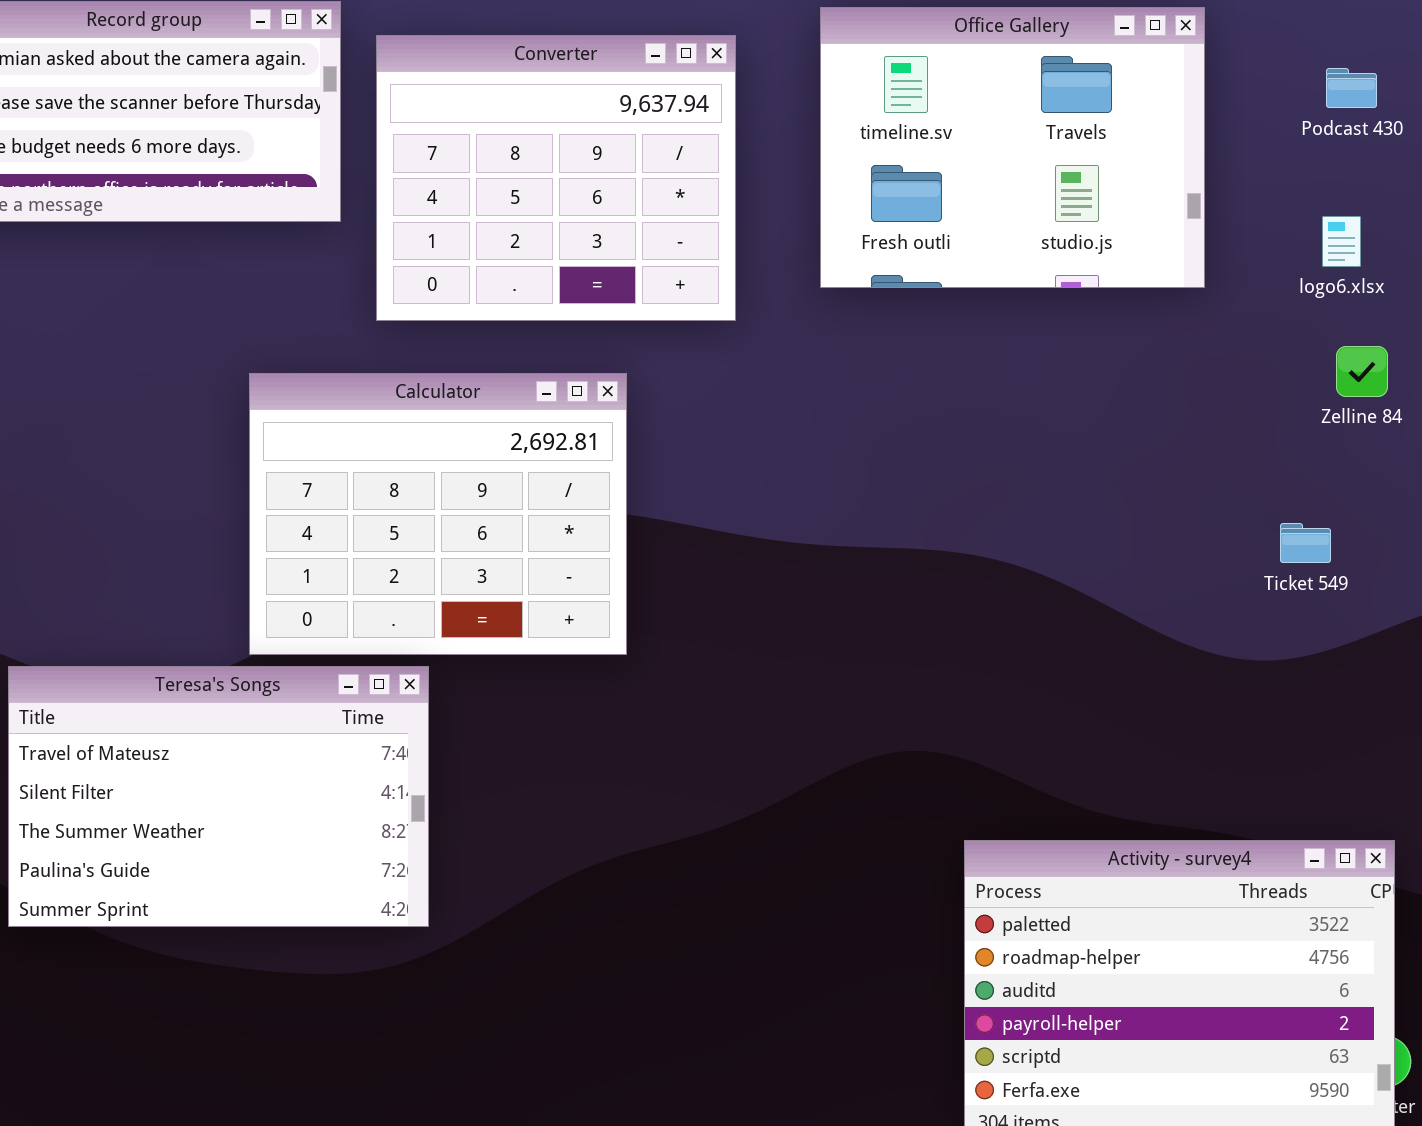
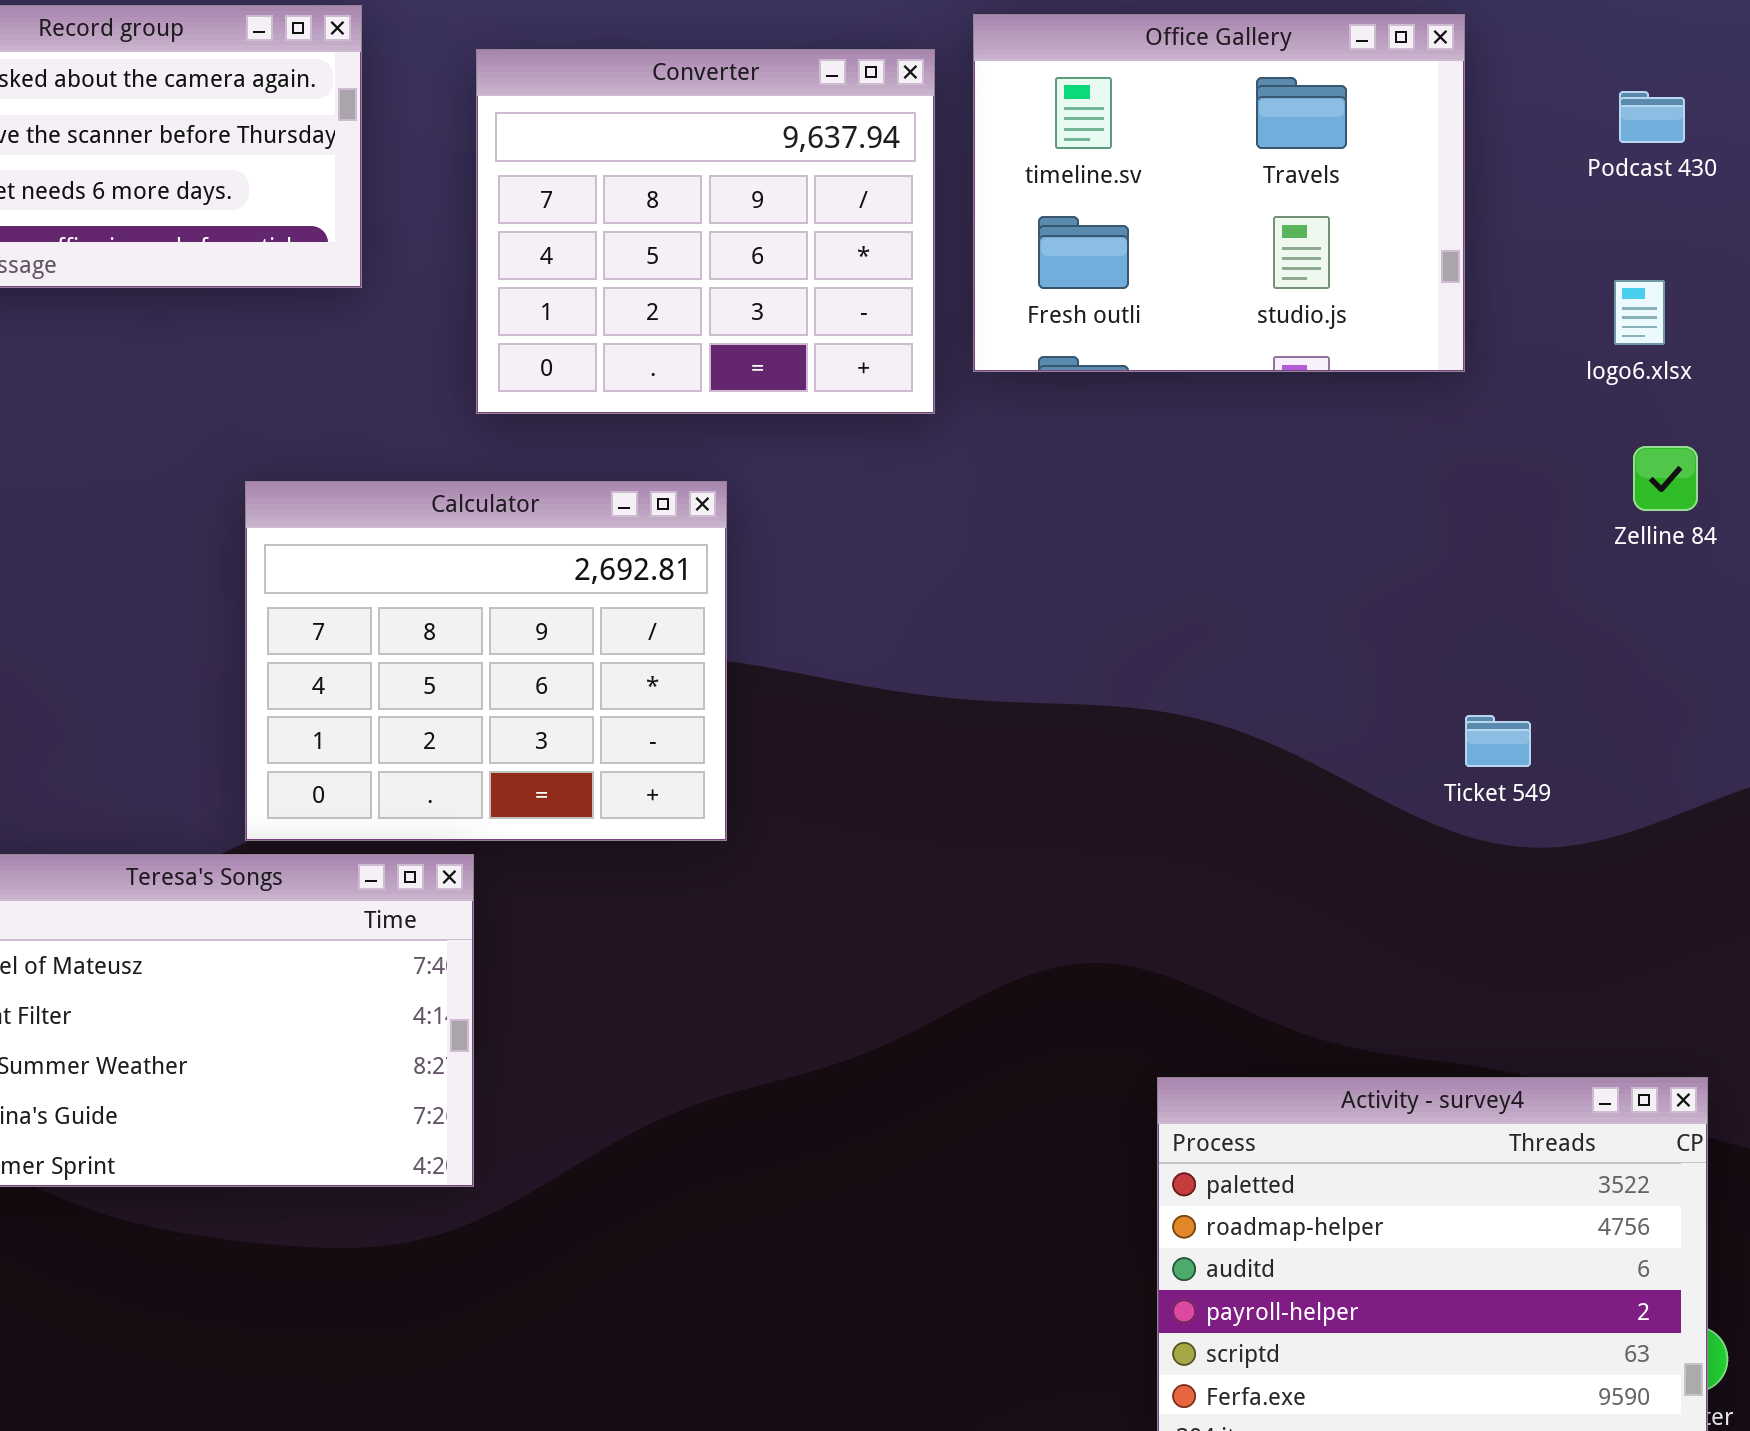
Converter: [376,35,736,321] -> [476,49,935,414], moved
Ticket 549: [1280,523,1331,563] -> [1465,715,1531,767], moved

